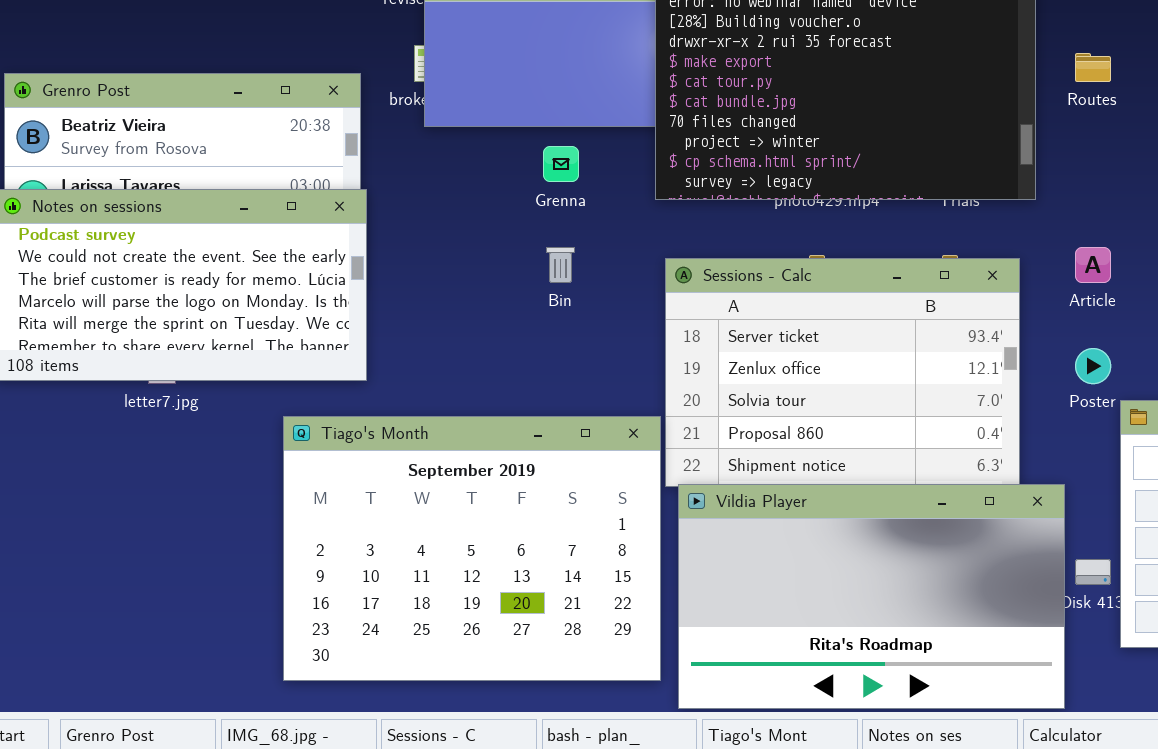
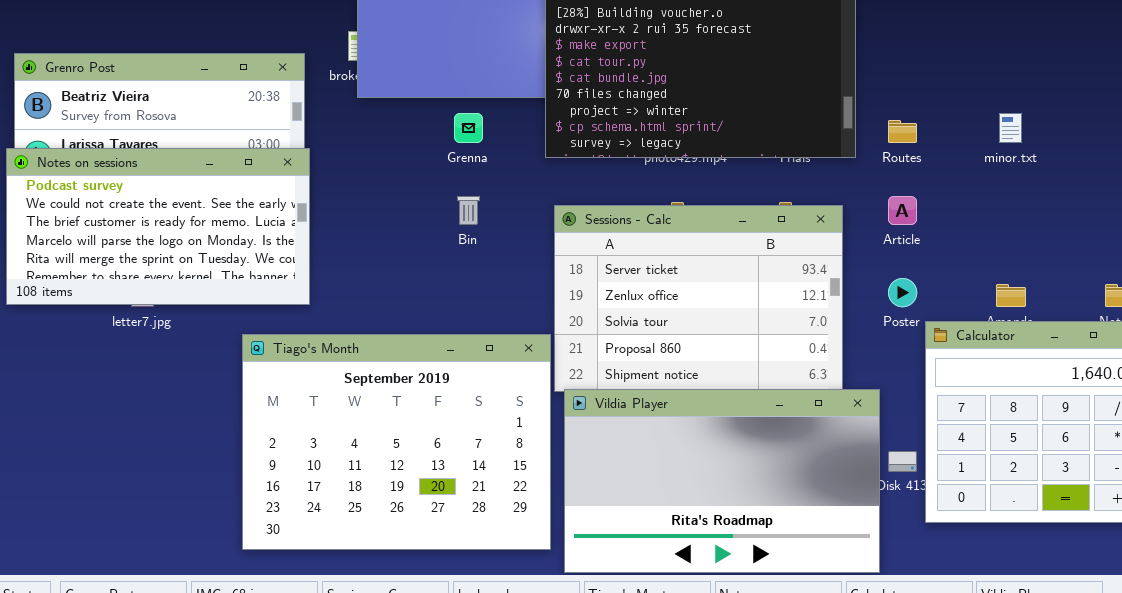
Routes: [1075,53,1111,82] -> [888,120,917,143], moved

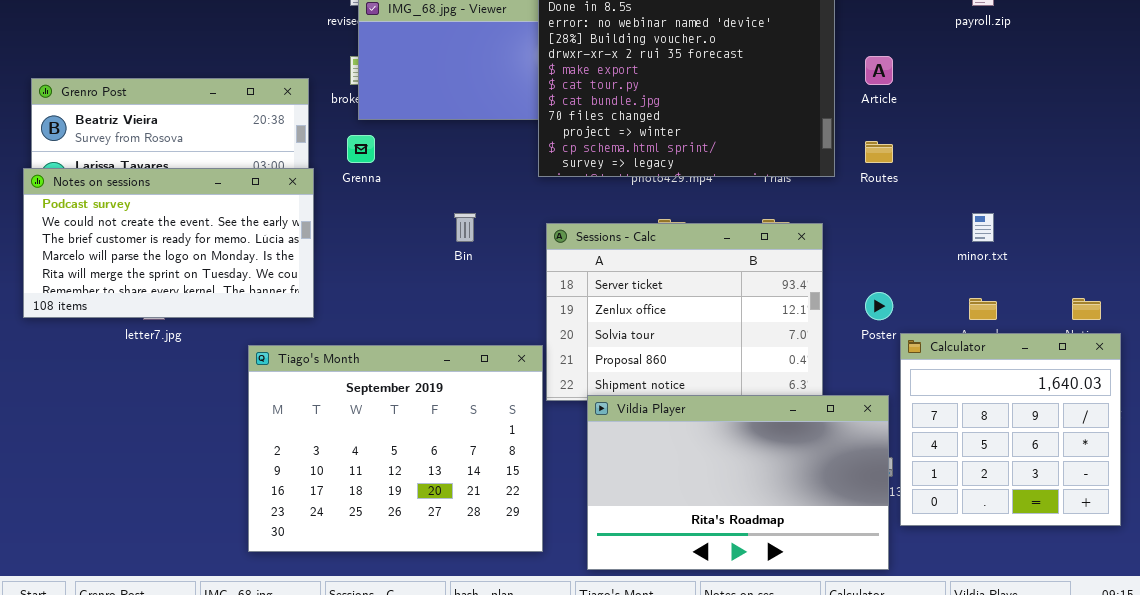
Grenna: [454,113,483,143] -> [347,135,375,163], moved
minor.txt: [999,113,1022,143] -> [972,213,994,242], moved
Article: [888,196,917,225] -> [865,56,893,85], moved
Vildia Player: [564,389,880,573] -> [587,395,889,570], moved

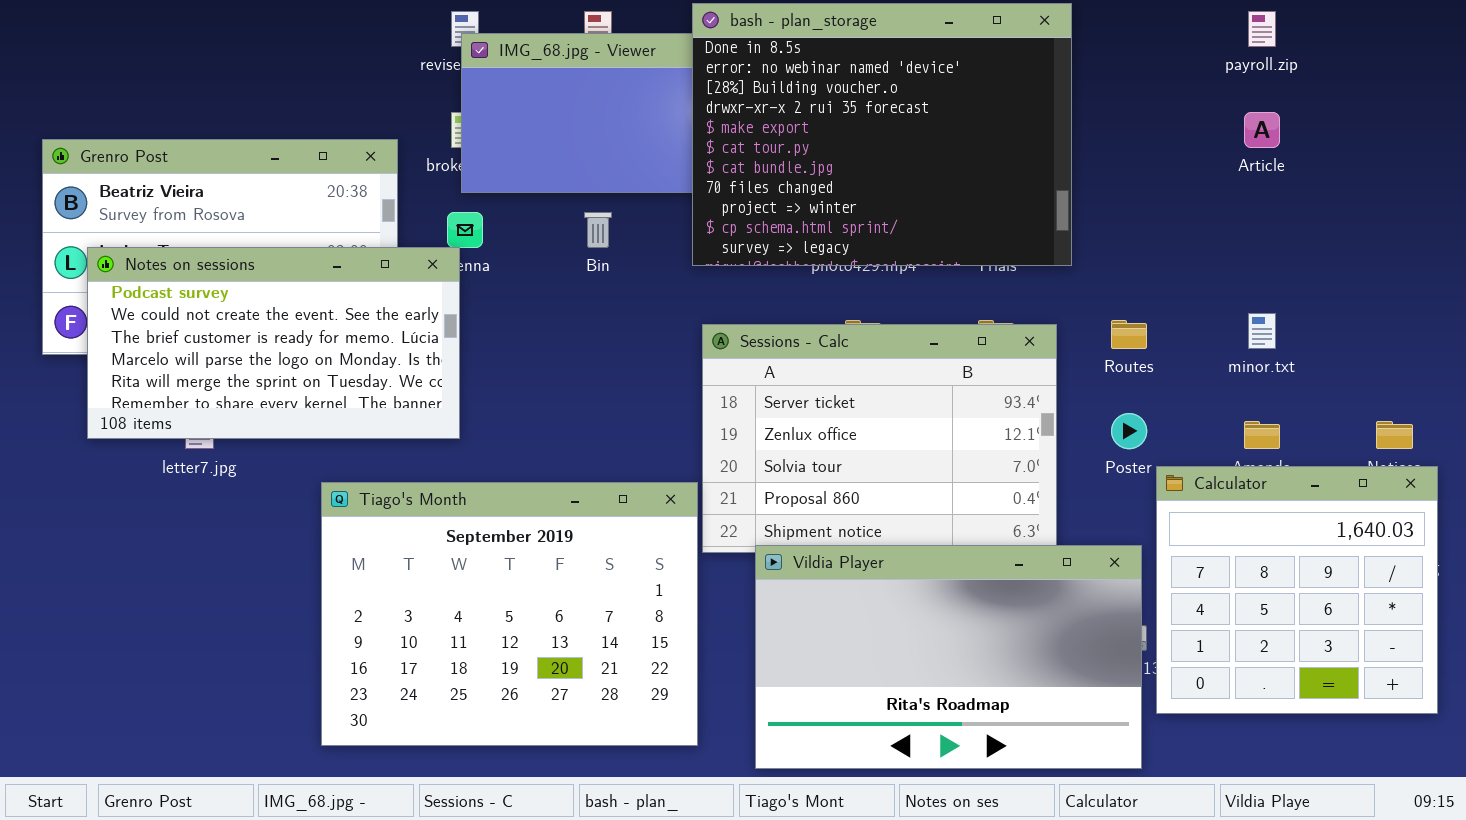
Article: [865,56,893,85] -> [1244,112,1280,148], moved
Routes: [865,141,893,163] -> [1111,320,1147,349], moved
Notes on sessions: [23,168,314,318] -> [87,247,460,439], moved
Bin: [454,213,476,242] -> [584,212,612,248], moved

